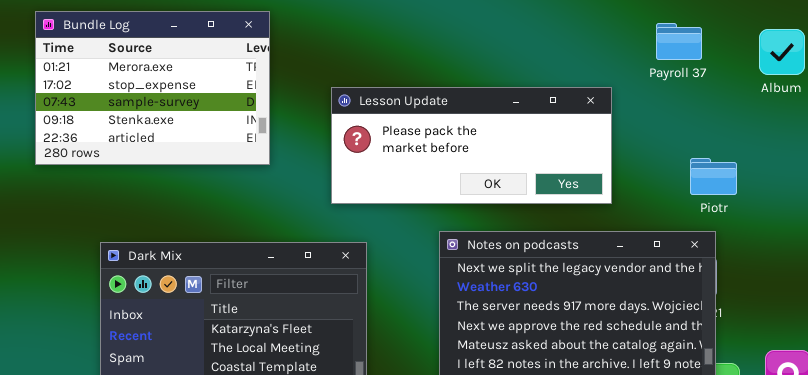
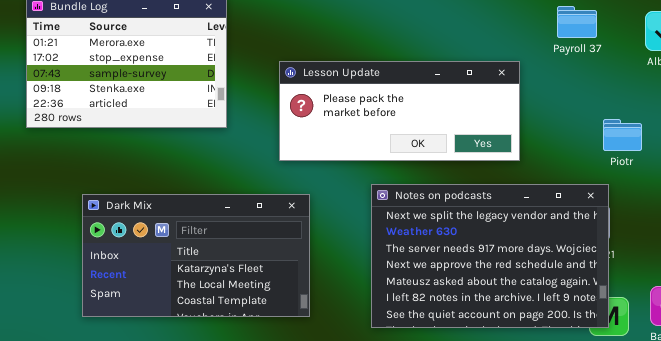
Piotr: [690,158,737,195] -> [603,119,642,151], moved

